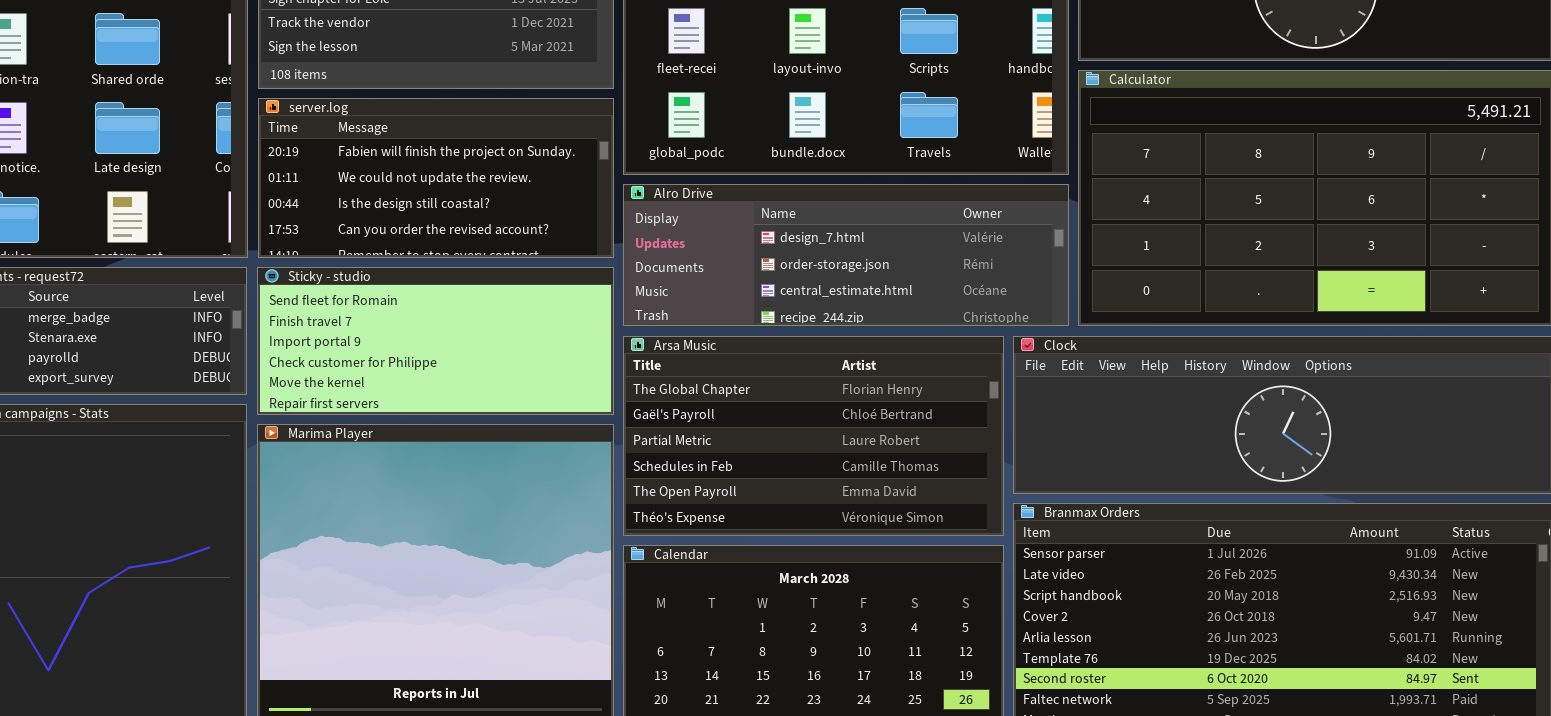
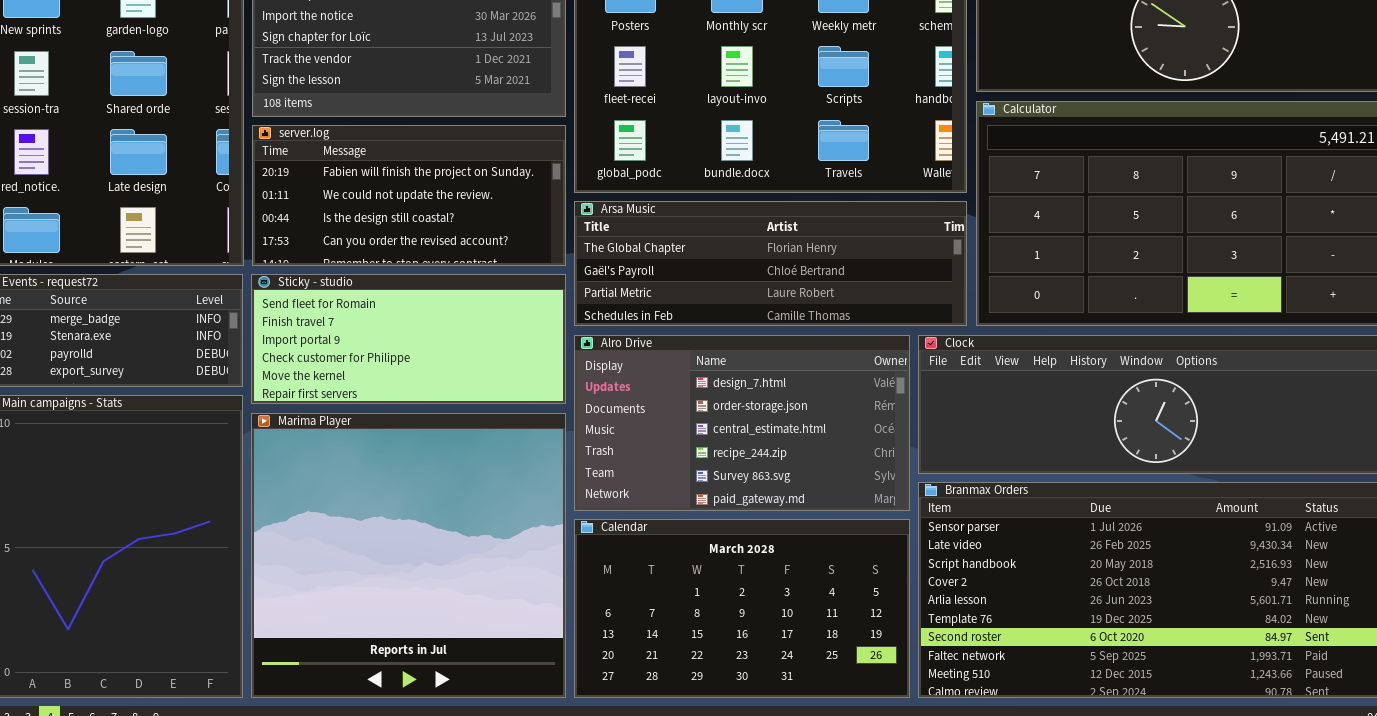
Alro Drive: [623,184,1069,326] -> [574,335,910,511], moved, resized
Arsa Music: [623,336,1004,536] -> [574,201,967,326], moved, resized

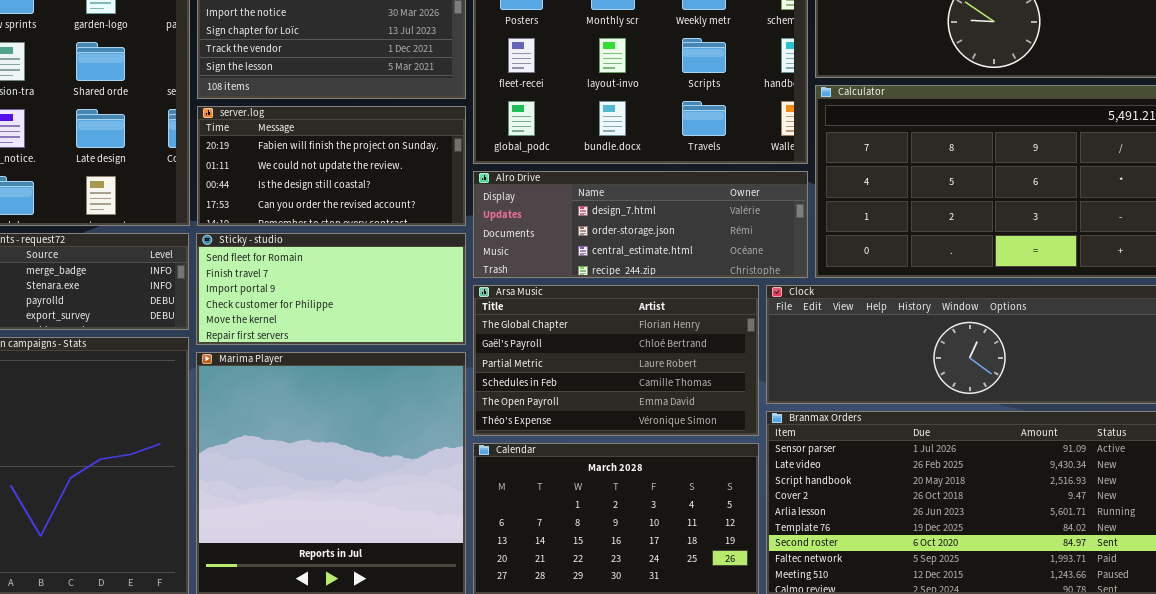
Arsa Music: [574,201,967,326] -> [473,285,759,436], moved, resized
Alro Drive: [574,335,910,511] -> [473,171,808,278], moved, resized

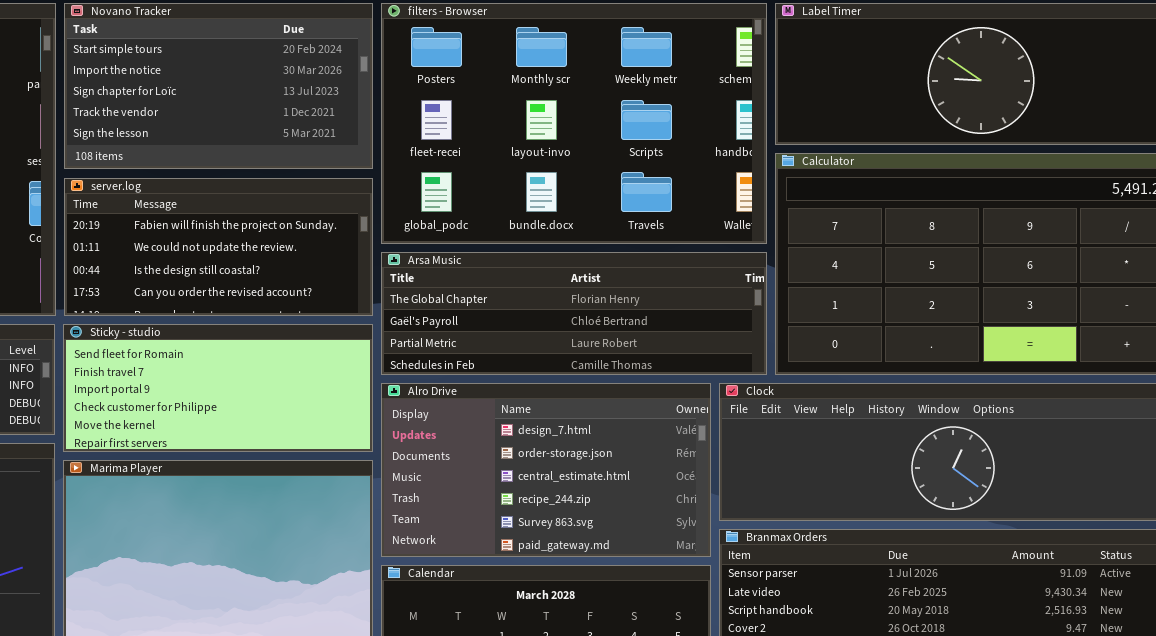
Alro Drive: [473,171,808,278] -> [381,383,711,557], moved, resized
Arsa Music: [473,285,759,436] -> [381,252,767,375], moved, resized

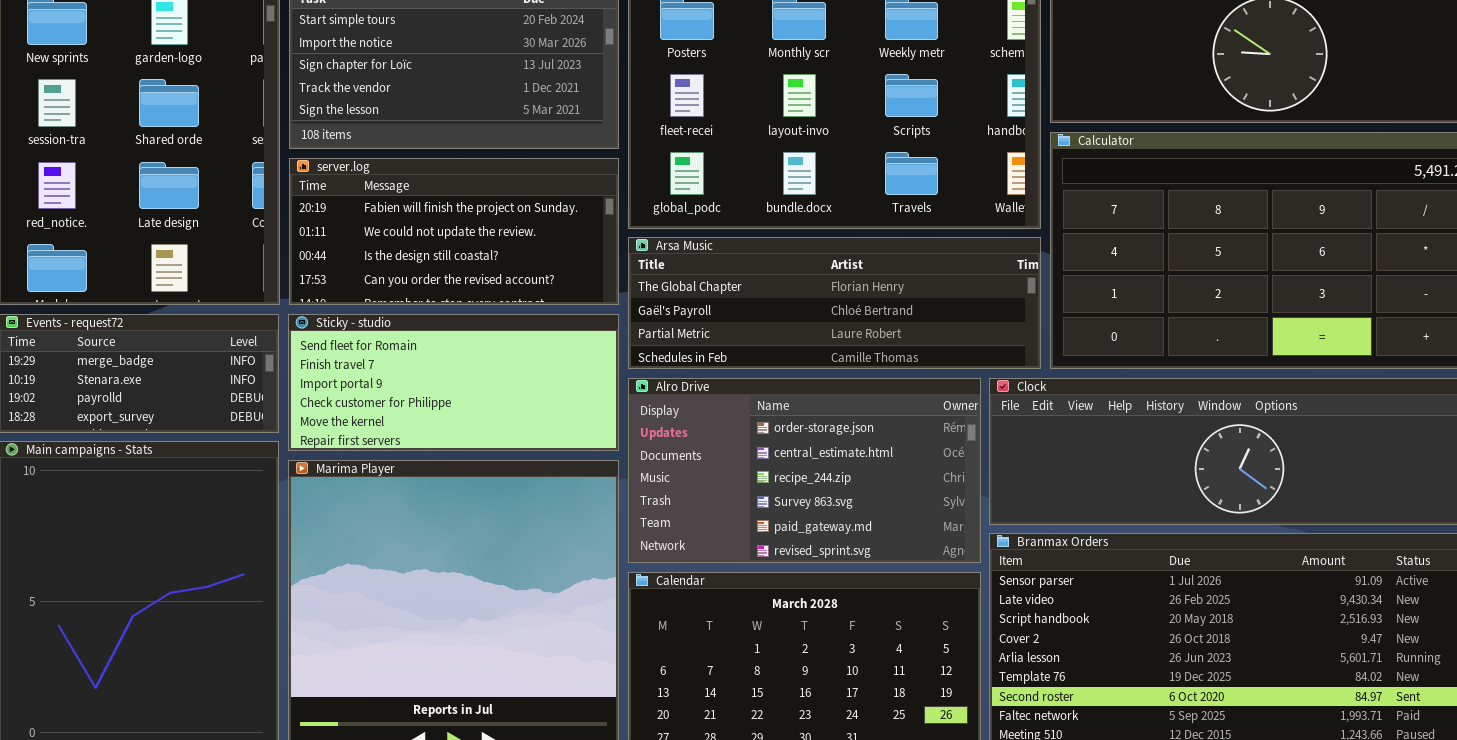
Alro Drive: [381,383,711,557] -> [628,378,981,563], scrolled down 1 row

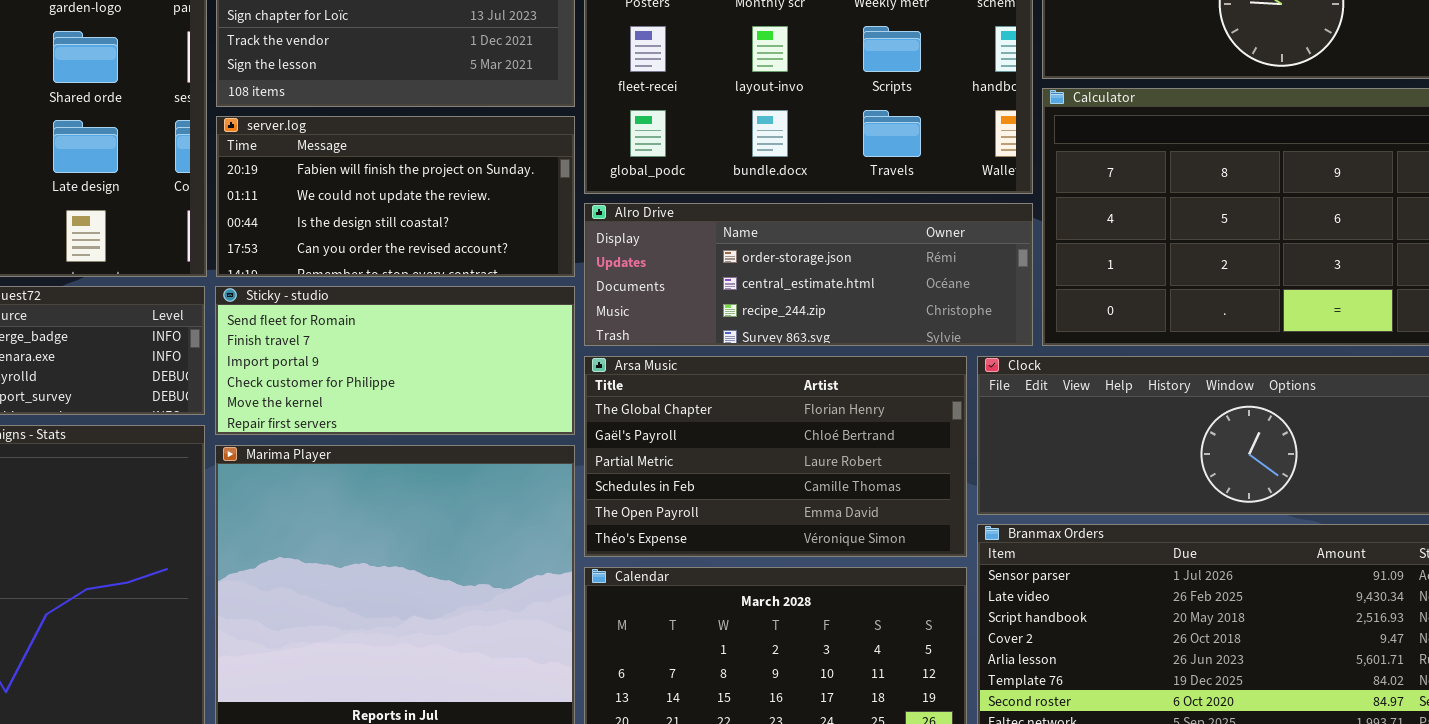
Arsa Music: [628,237,1041,369] -> [584,356,967,557], moved, resized
Alro Drive: [628,378,981,563] -> [584,203,1033,346], moved, resized

